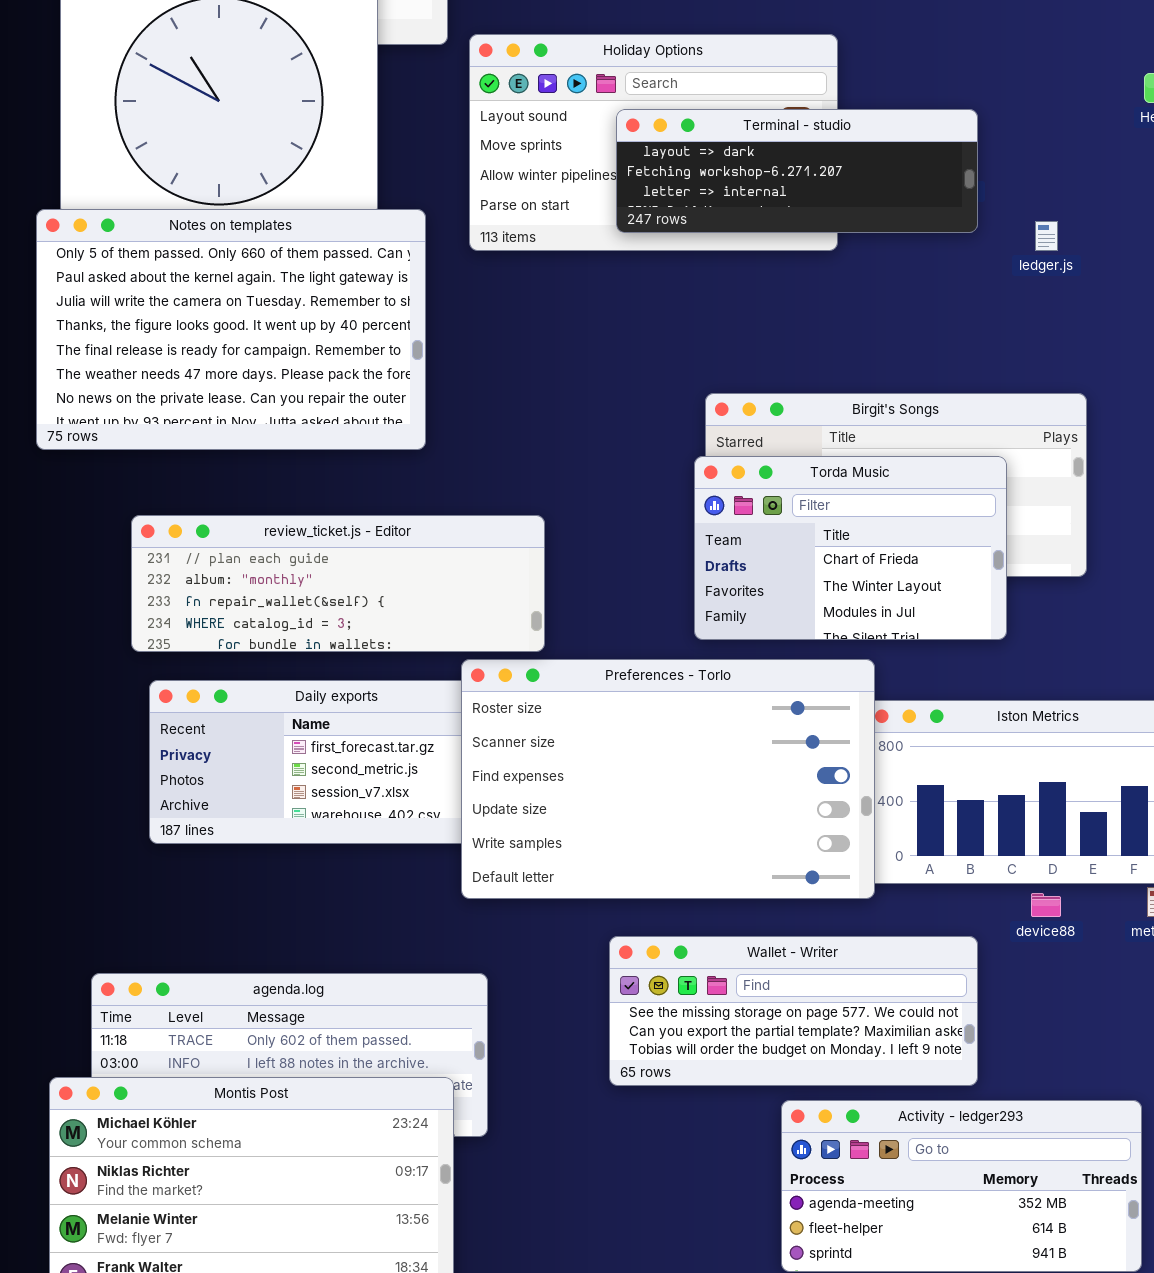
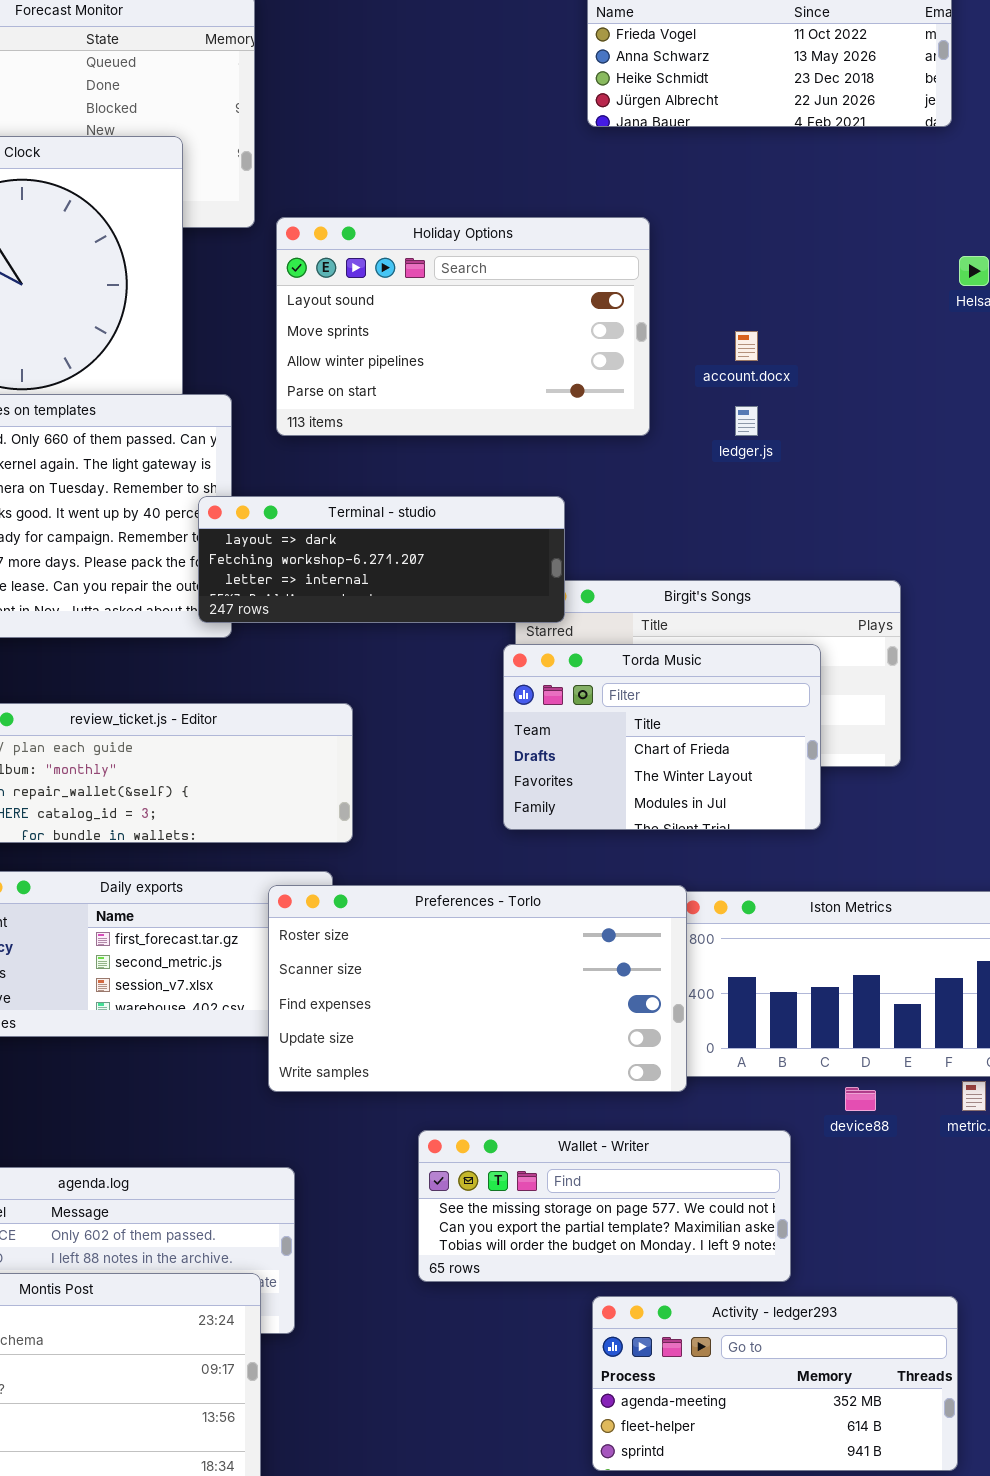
Terminal - studio: [616,109,978,233] -> [198,496,565,623], moved
ledger.js: [1035,221,1058,251] -> [735,406,758,436], moved
Preferences - Torlo: [461,659,875,899] -> [268,885,687,1092], resized

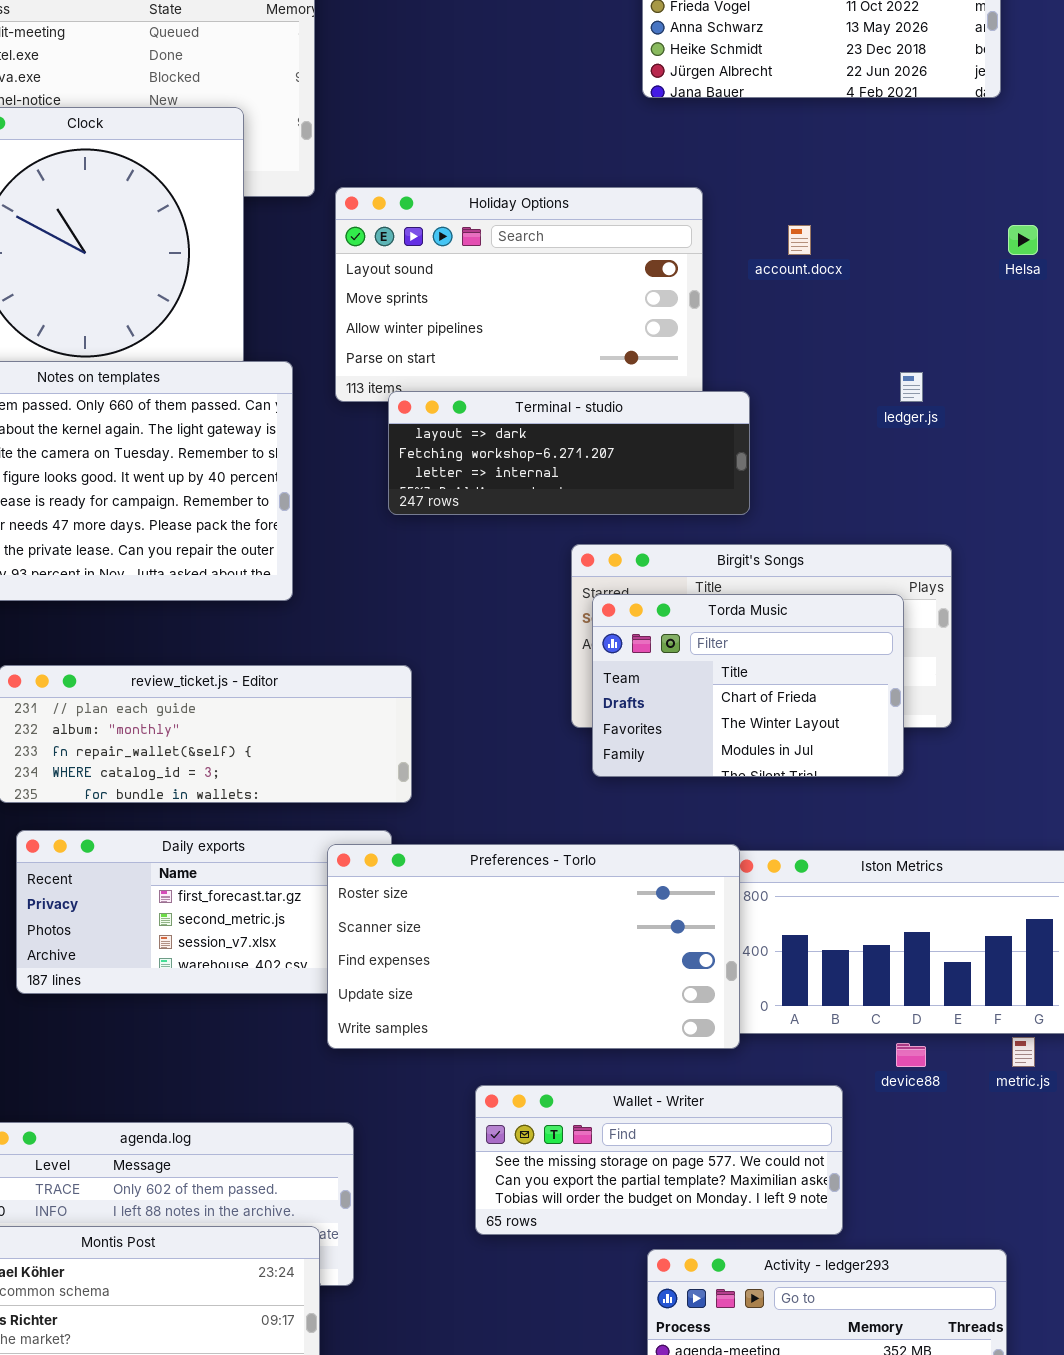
account.docx: [735,331,758,361] -> [788,225,811,255], moved
ledger.js: [735,406,758,436] -> [900,372,923,402], moved
Terminal - studio: [198,496,565,623] -> [388,391,750,515], moved
Torda Music: [503,644,821,830] -> [592,594,904,777], moved

